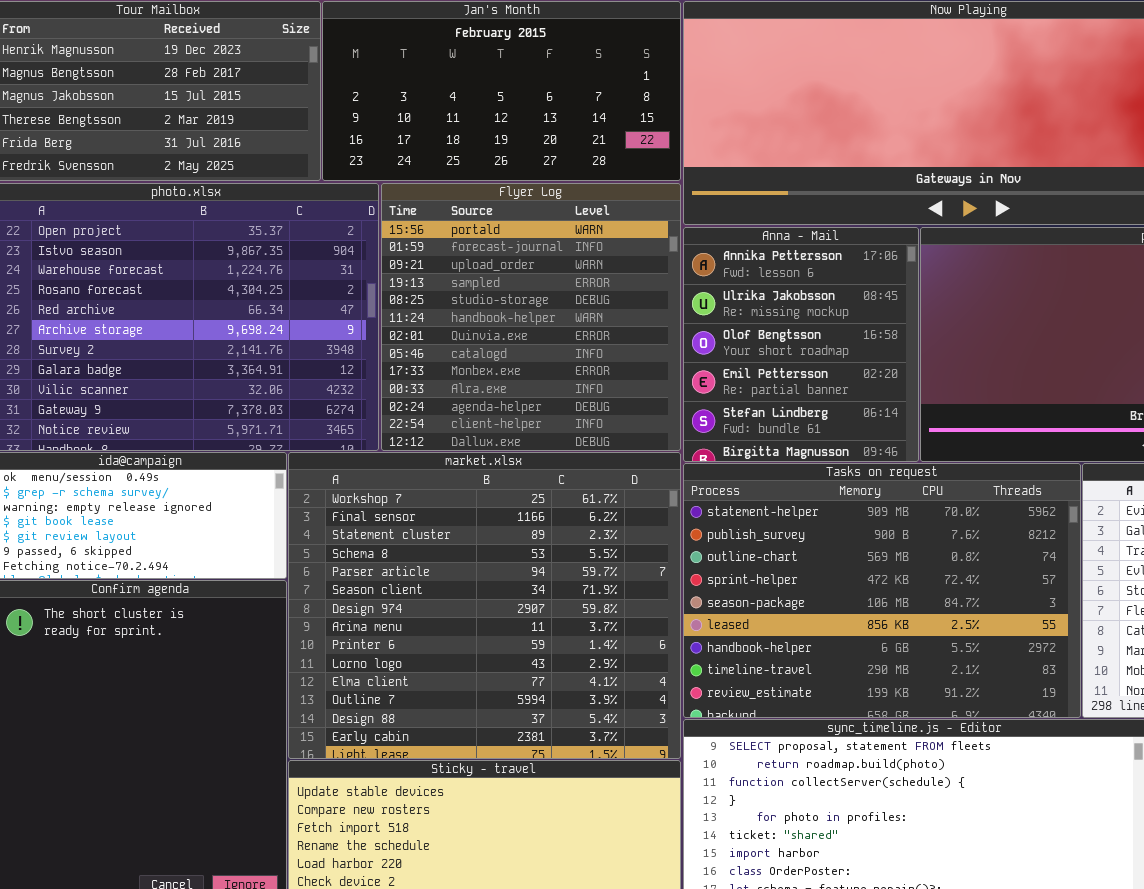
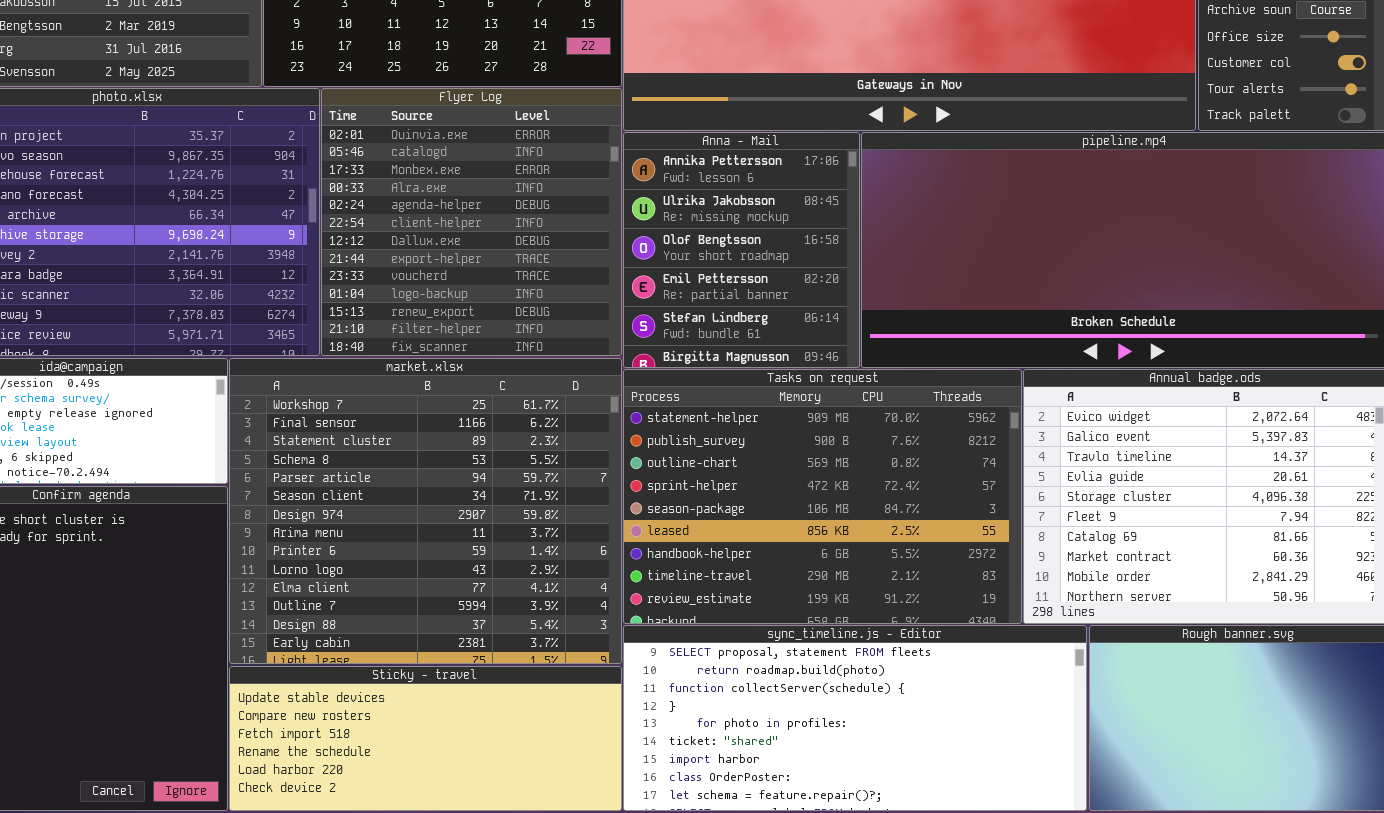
Flyer Log: [381,183,681,451] -> [321,88,622,356], scrolled down 6 rows

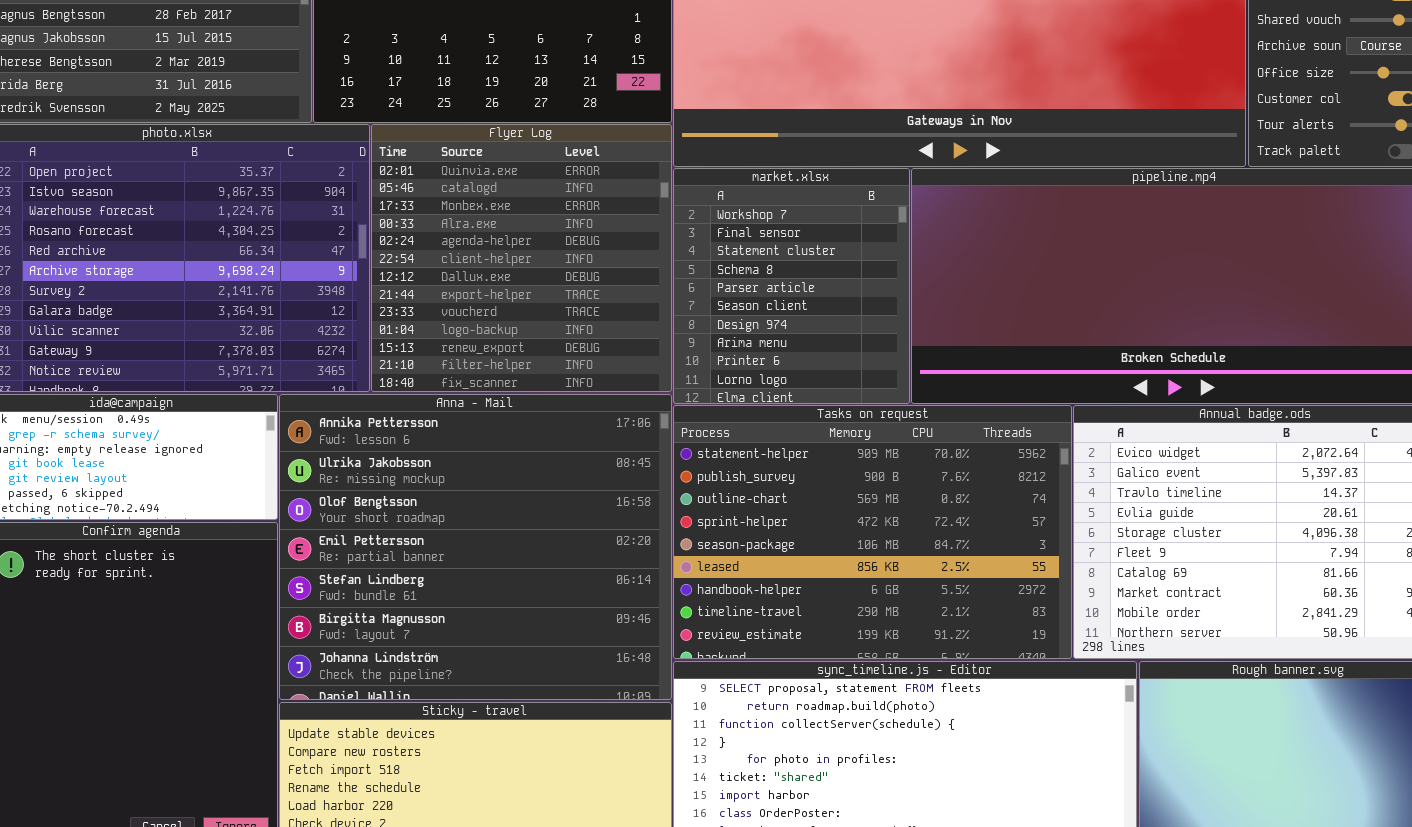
Anna - Mail: [623,132,860,368] -> [279,394,672,700], moved, resized
market.xlsx: [229,358,622,664] -> [673,168,910,404], moved, resized

